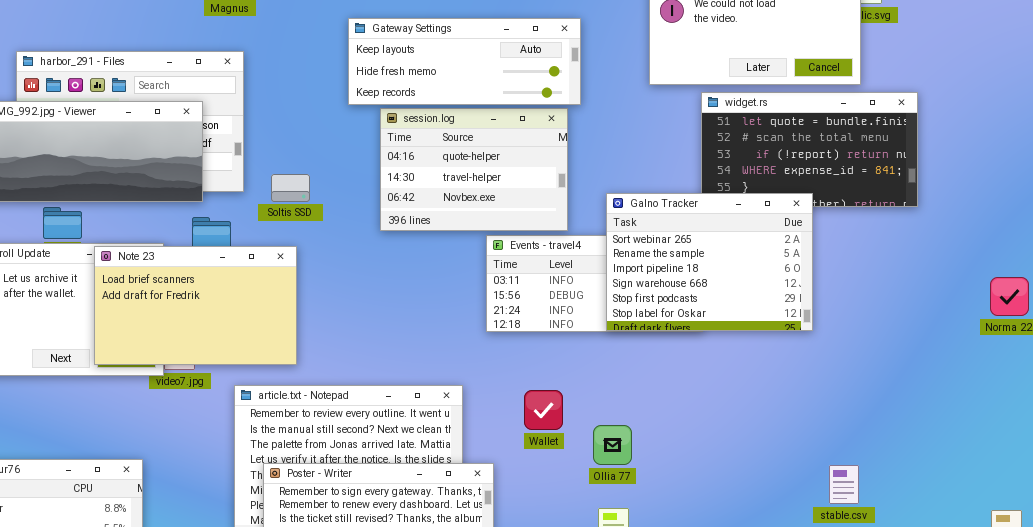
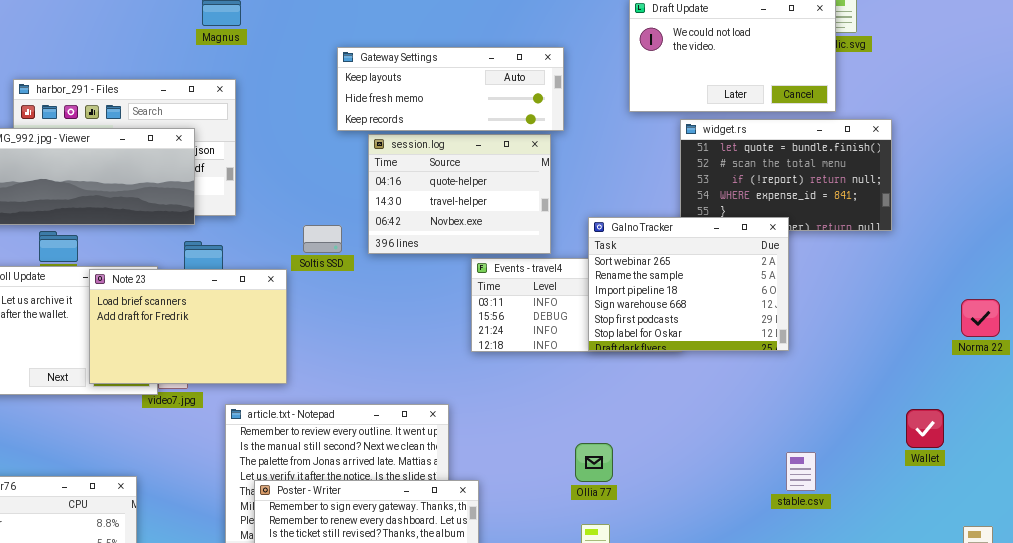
Soltis SSD: [271,174,310,202] -> [303,225,342,253], moved
Wallet: [524,390,563,430] -> [906,409,944,448], moved
stable.csv: [829,465,859,504] -> [786,452,816,491], moved

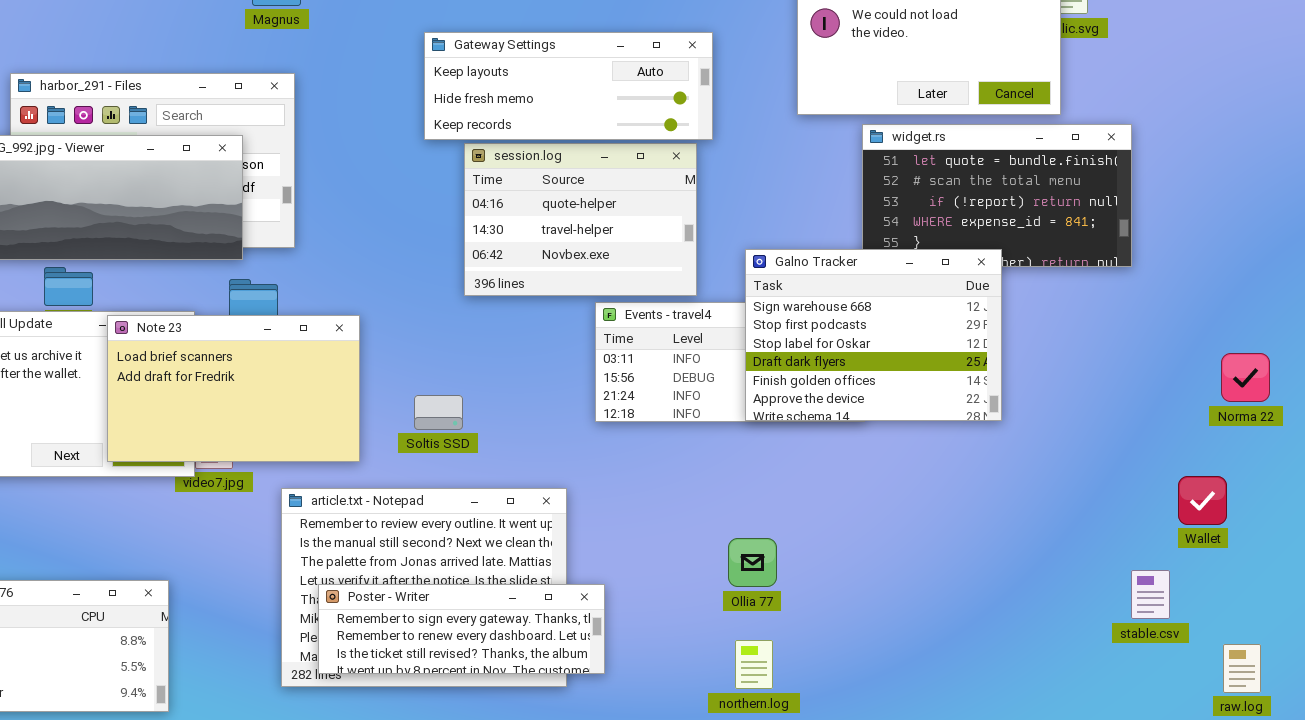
Galno Tracker: [588,217,789,351] -> [745,249,1002,421], scrolled down 3 rows
Soltis SSD: [303,225,342,253] -> [414,395,463,430], moved
Wallet: [906,409,944,448] -> [1178,476,1227,525], moved
stable.csv: [786,452,816,491] -> [1131,570,1170,619], moved

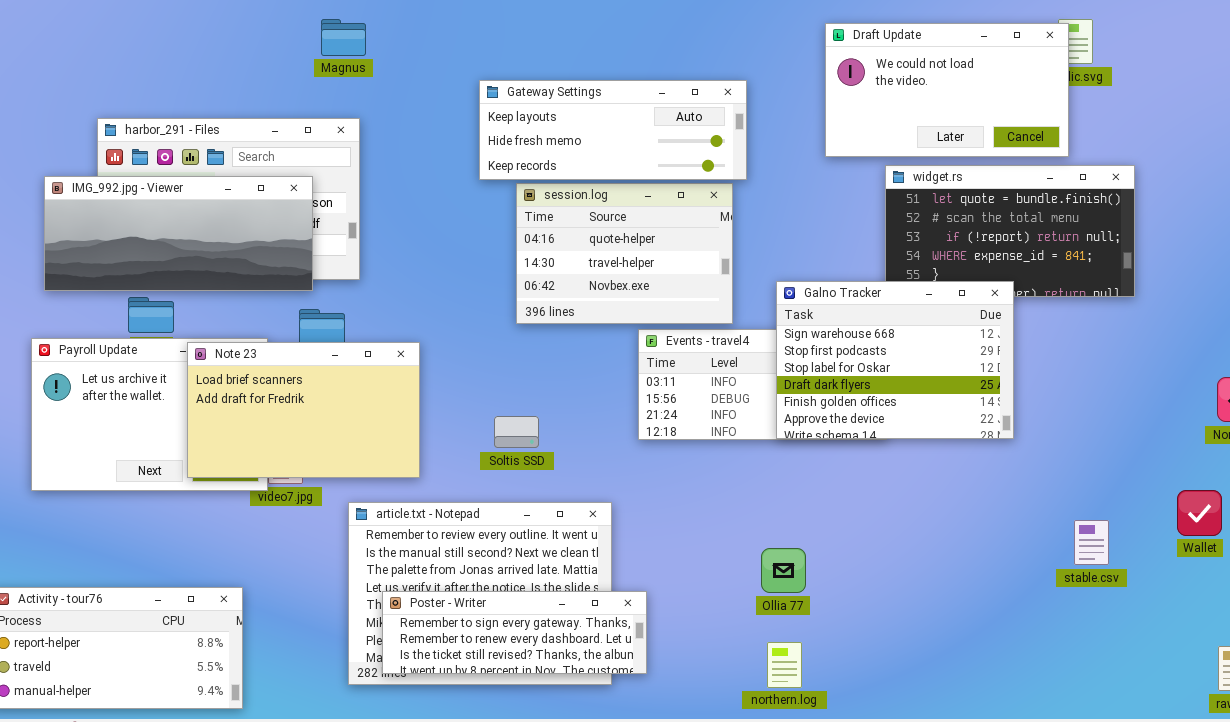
Soltis SSD: [414,395,463,430] -> [494,416,539,448], moved
stable.csv: [1131,570,1170,619] -> [1074,520,1109,565], moved

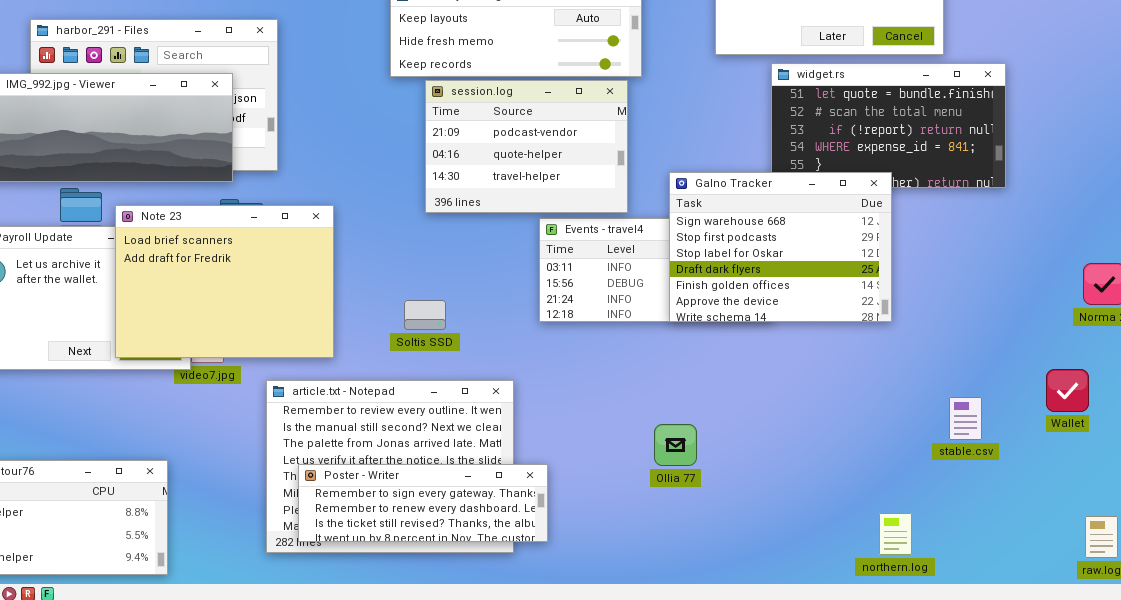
session.log: [516,183,733,324] -> [425,80,628,213], scrolled up 1 row
Note 23: [187,342,420,478] -> [115,205,334,358], resized
northern.log: [767,642,802,688] -> [879,513,912,555], moved

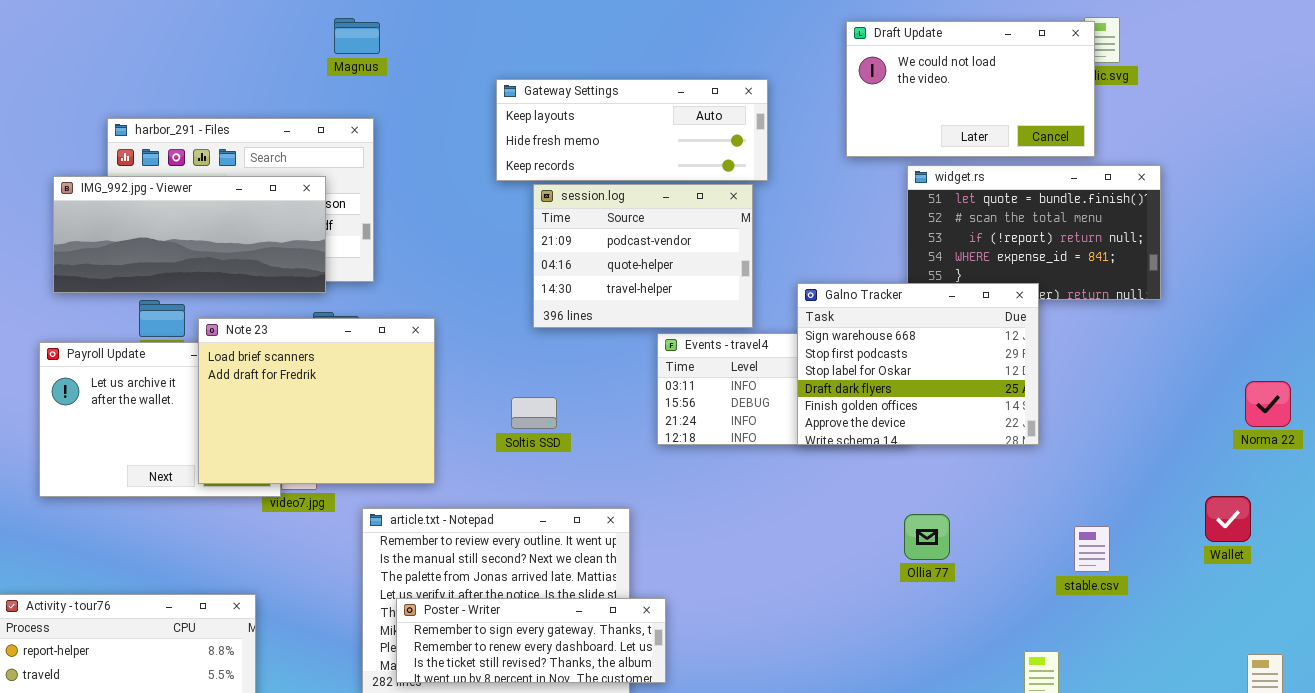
Soltis SSD: [404,300,446,330] -> [511,397,557,429], moved
stable.csv: [949,397,982,440] -> [1074,526,1110,572], moved
Ollia 77: [654,424,697,466] -> [904,514,950,560], moved

